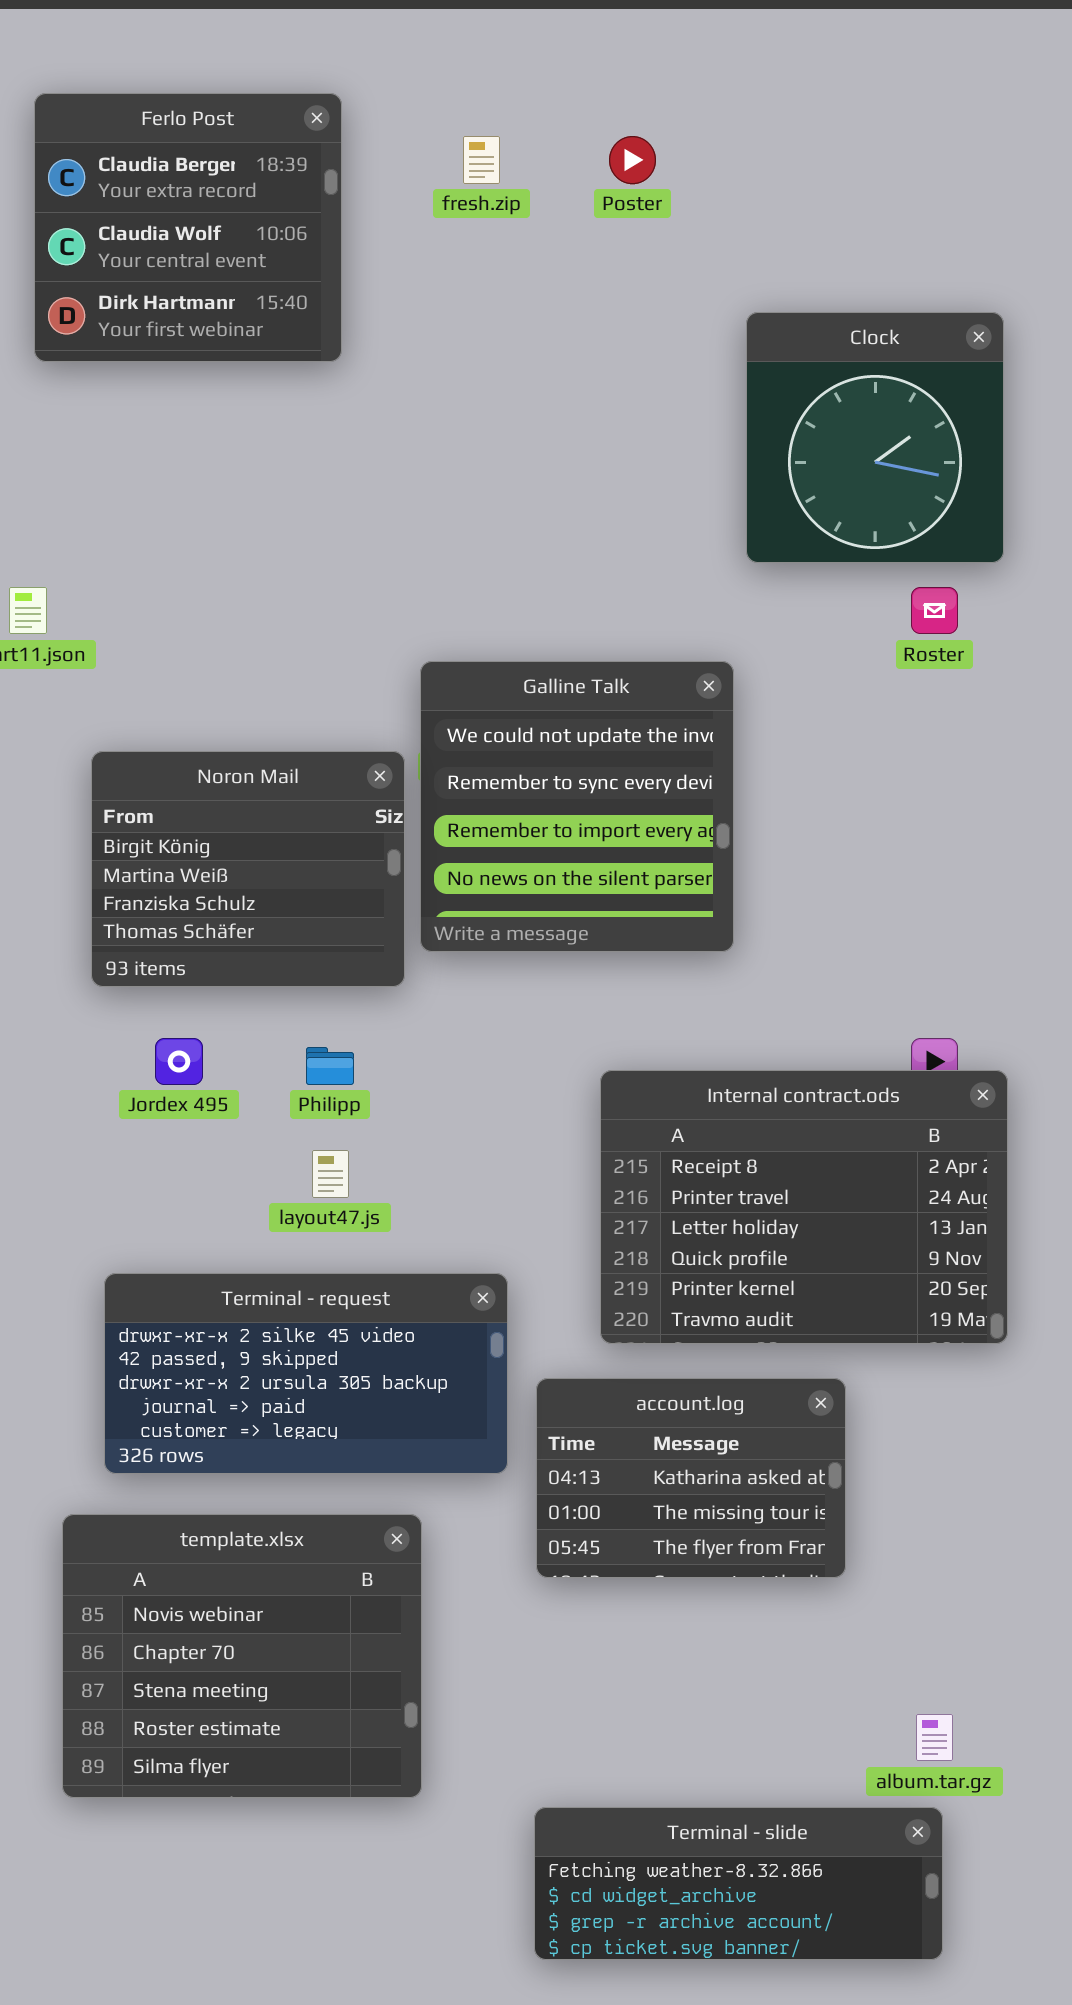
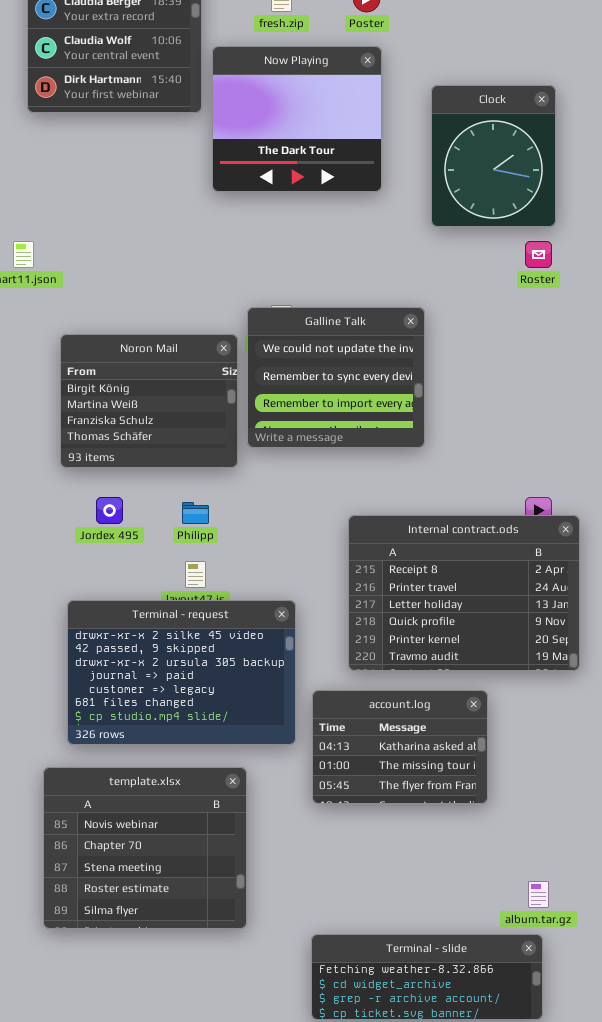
Now Playing: none -> [212,46,382,192], opened
Clock: [746,312,1004,563] -> [431,85,556,227], resized
Galline Talk: [420,661,734,952] -> [247,307,425,448], resized
Terminal - request: [104,1273,508,1474] -> [67,600,296,745], resized

